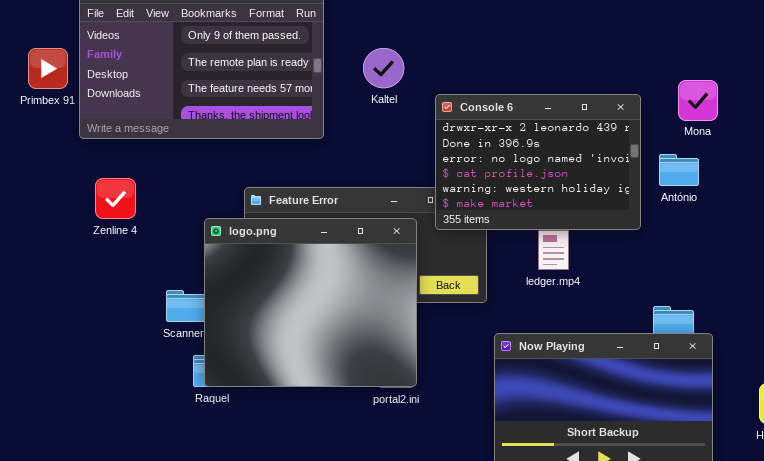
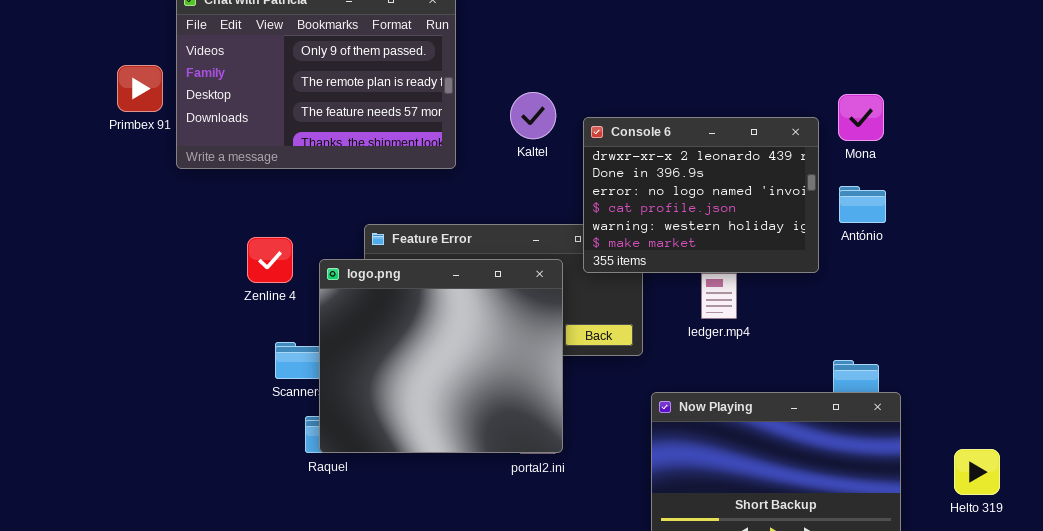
Kaltel: [363,48,404,88] -> [510,92,556,139], moved
Mona: [678,80,718,121] -> [838,94,884,141], moved
Zenline 4: [95,178,136,219] -> [247,237,293,283], moved

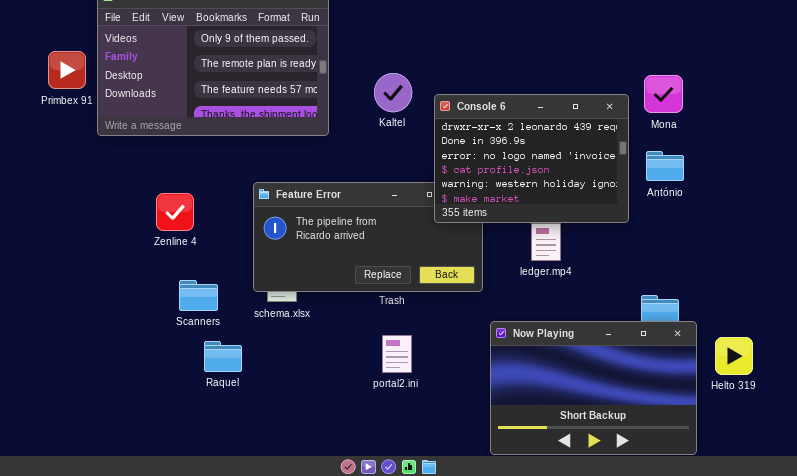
logo.png: [319,259,563,453] -> none, closed
Helto 319: [954,449,1000,495] -> [715,337,753,375], moved

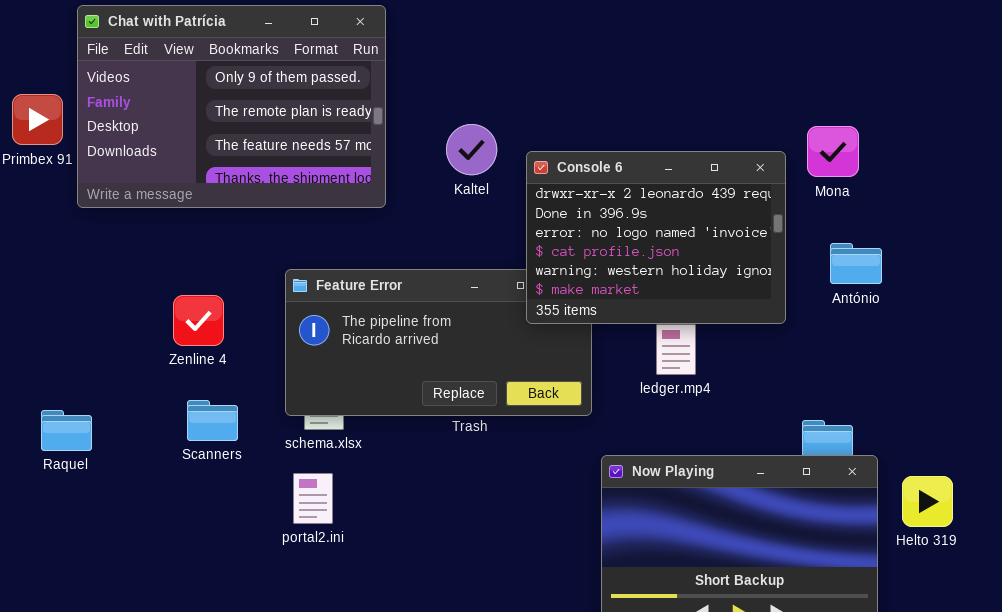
António: [646,151,684,181] -> [830,243,882,284], moved
Zenline 4: [156,193,194,231] -> [173,295,224,346], moved
portal2.ini: [382,335,412,373] -> [293,473,333,524], moved
Raquel: [204,341,242,372] -> [41,410,92,451], moved

